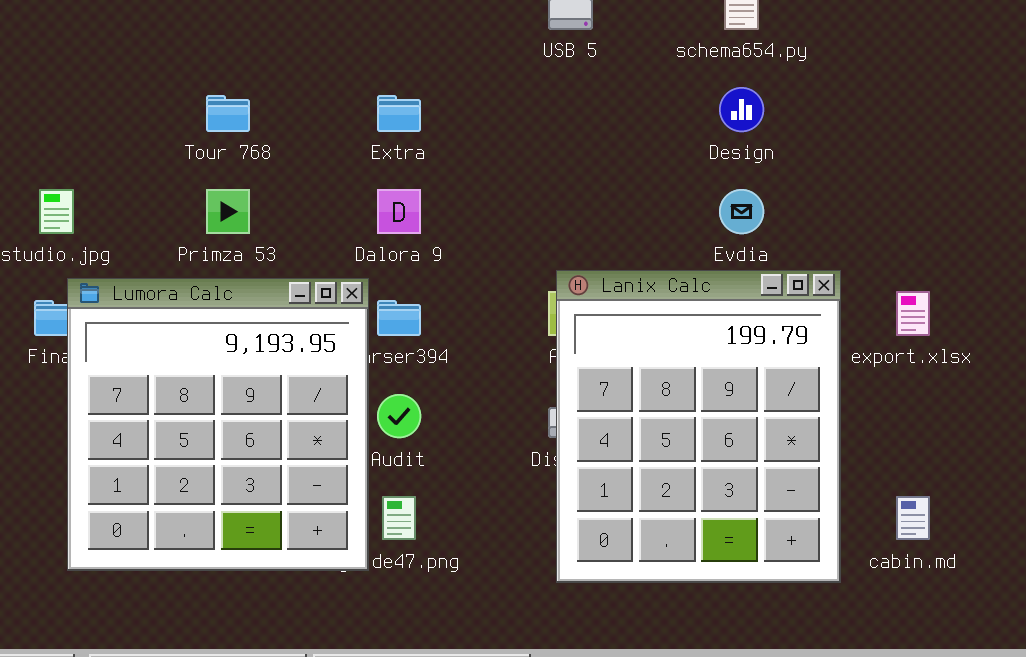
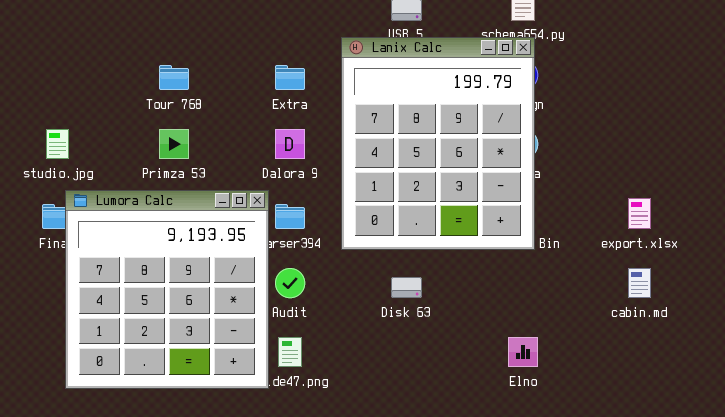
Lanix Calc: [556,270,841,583] -> [341,37,535,250], moved
cabin.md: [896,496,930,540] -> [628,268,651,298], moved

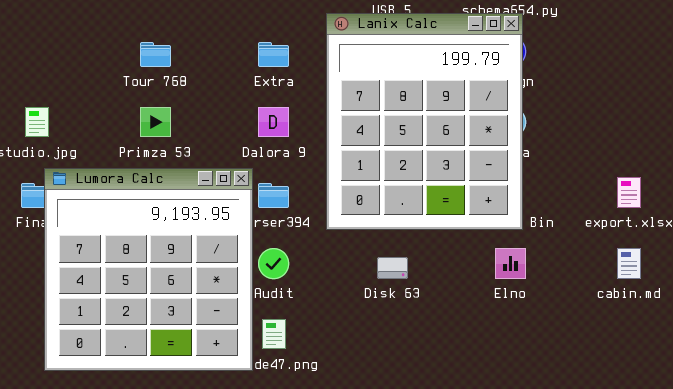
Elno: [508,337,538,367] -> [495,248,526,279], moved

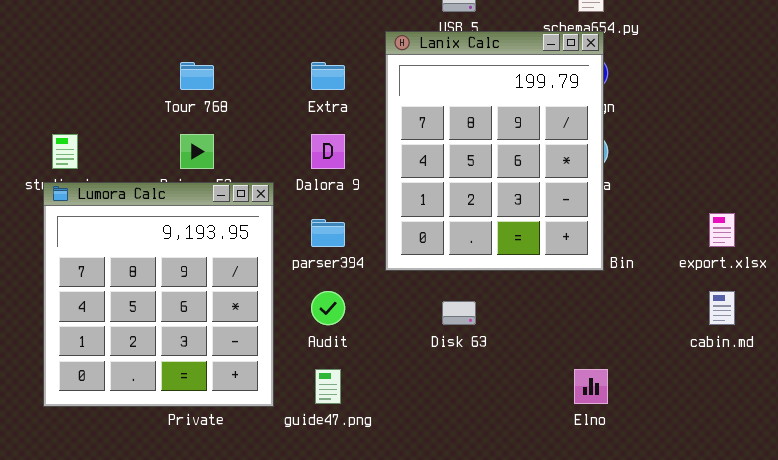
Lumora Calc: [44,168,253,371] -> [43,182,274,407], moved
Elno: [495,248,526,279] -> [574,369,608,404], moved

